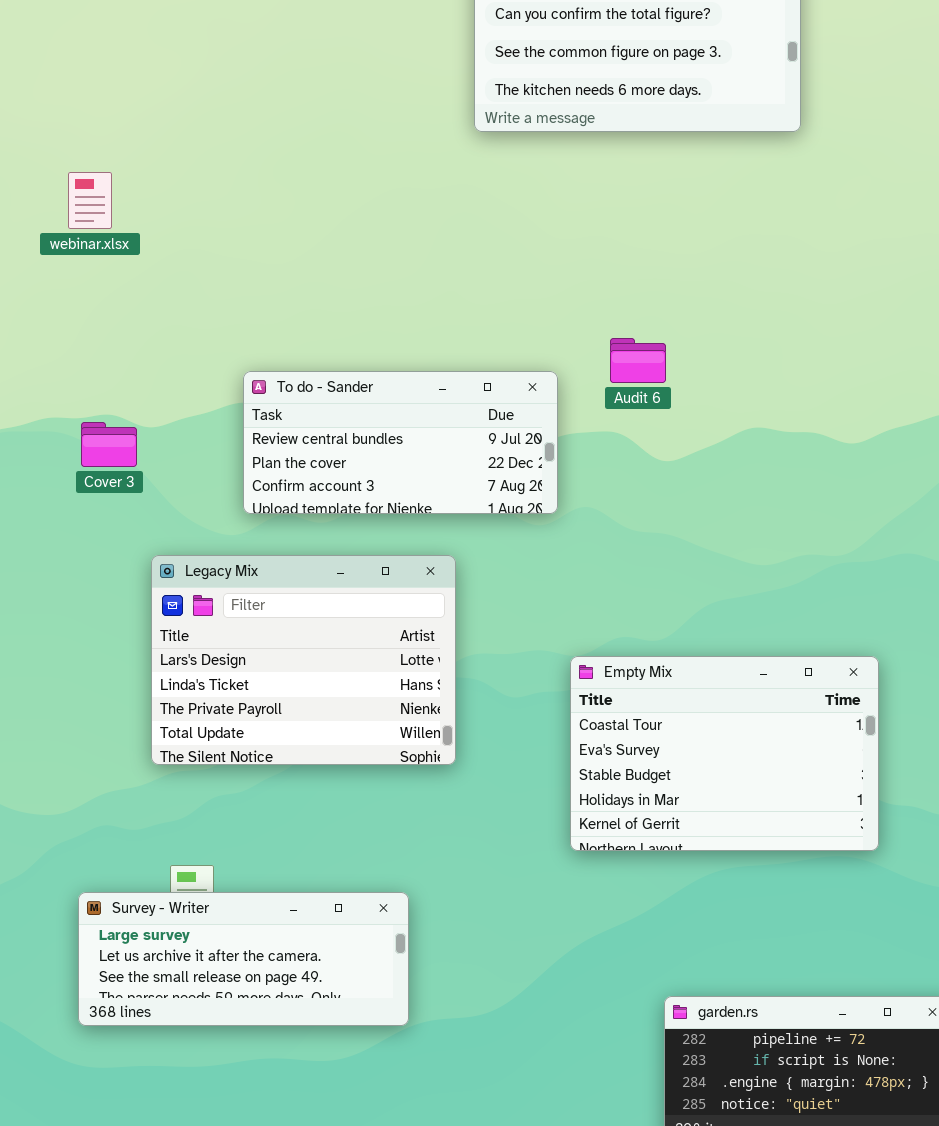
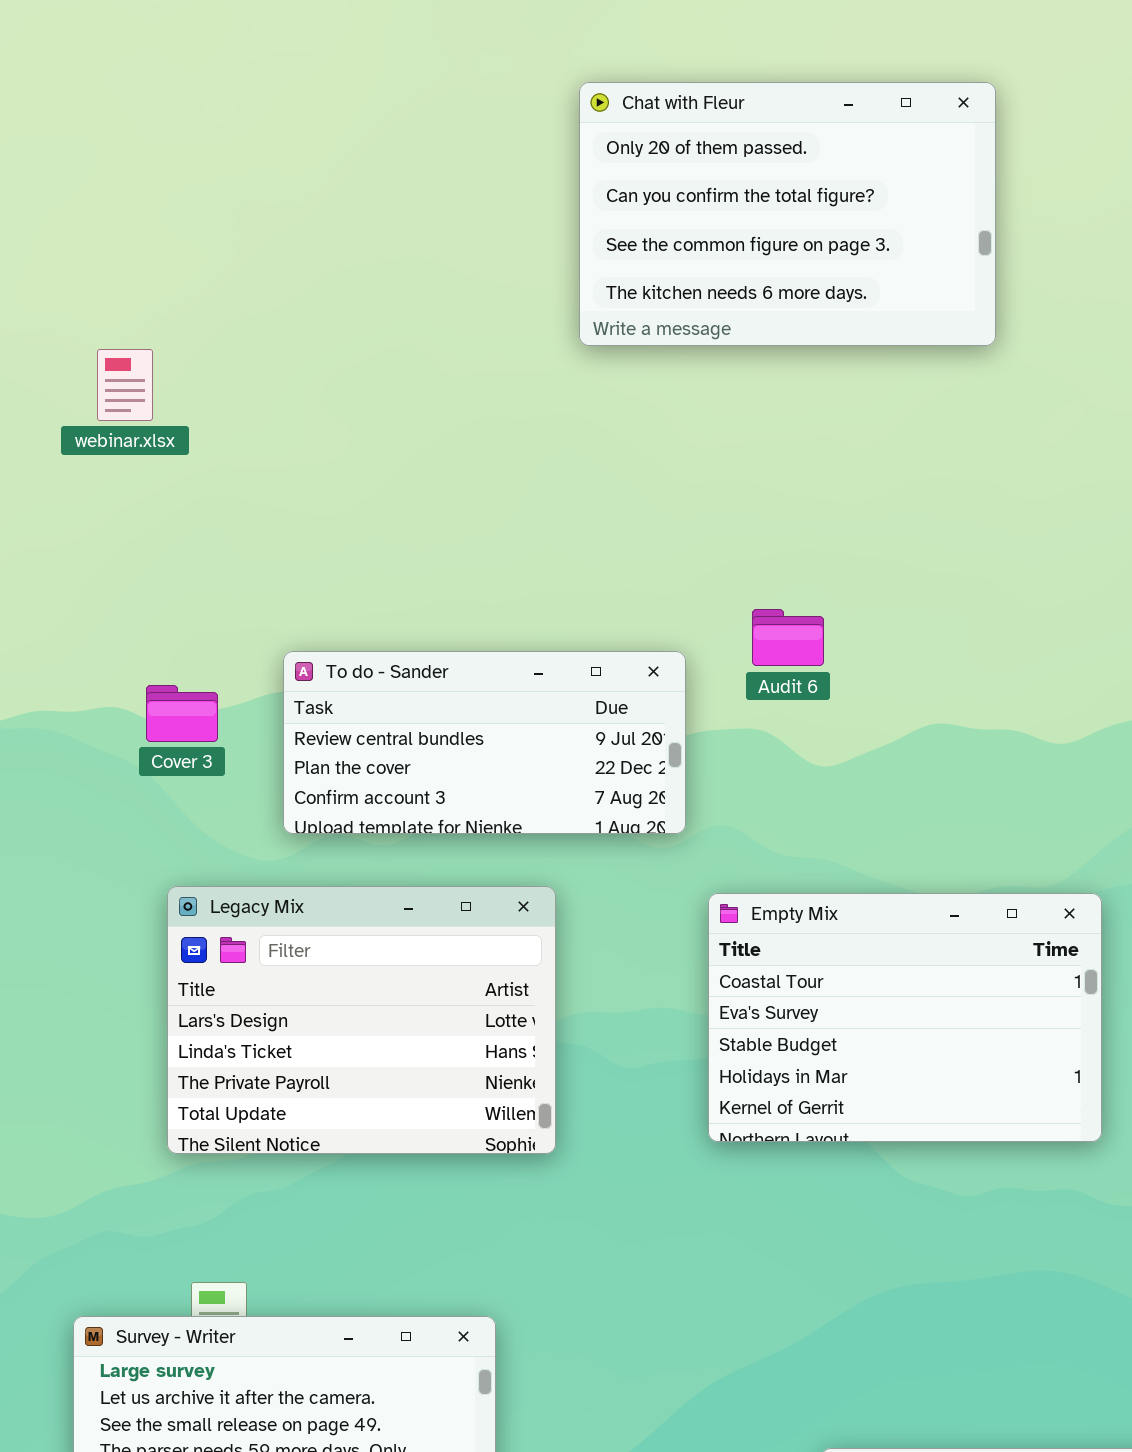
webinar.xlsx: [68,172,112,229] -> [97,349,153,421], moved
Cover 3: [81,422,137,467] -> [146,685,218,742], moved
Empty Mix: [570,656,879,851] -> [708,893,1102,1142], moved

